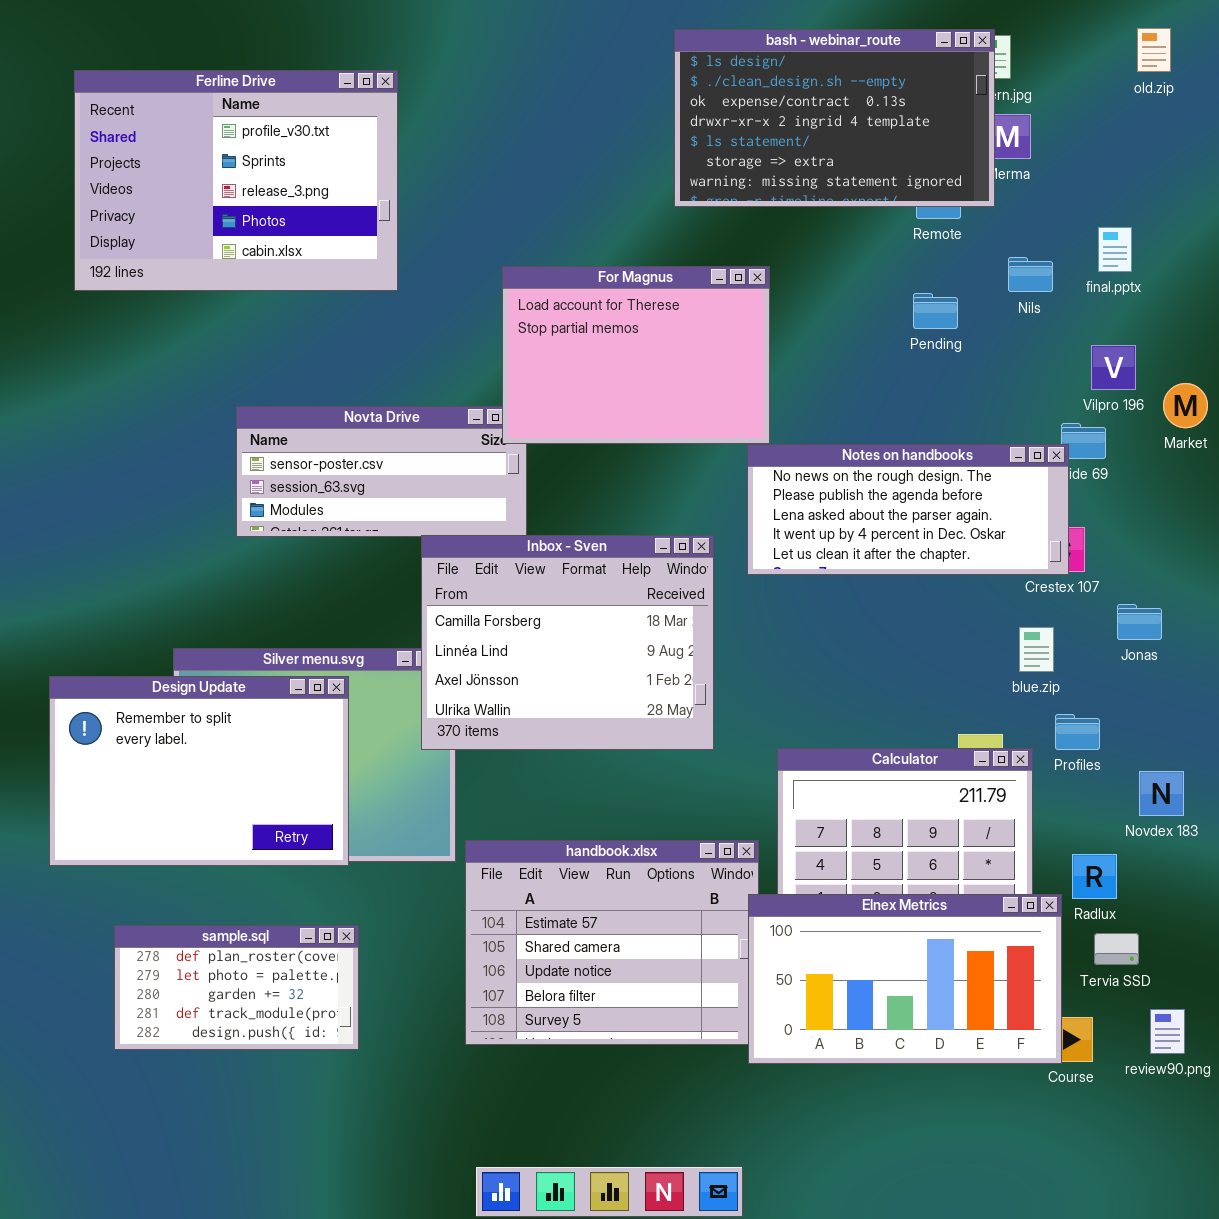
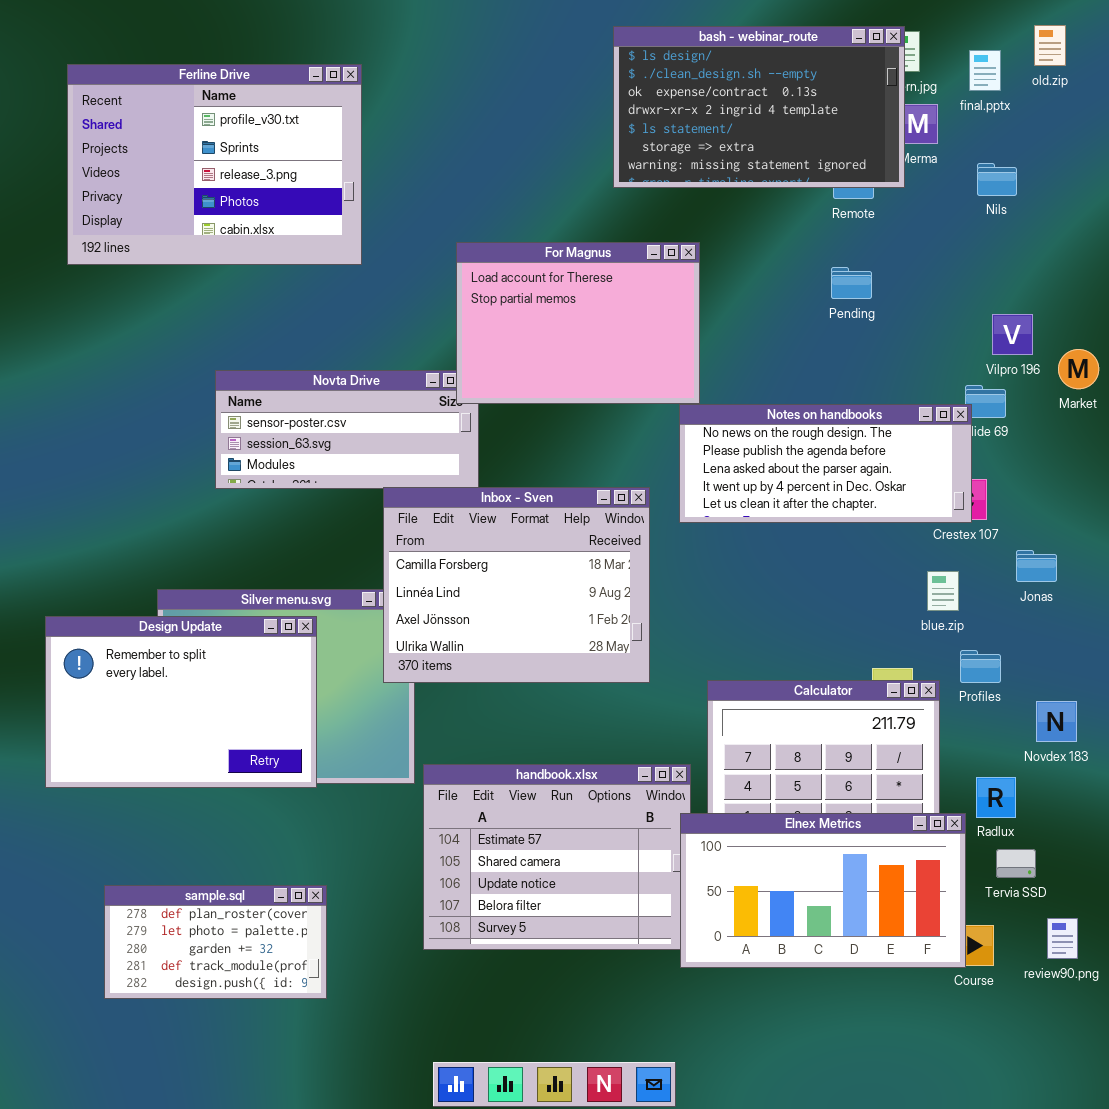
final.pptx: [1098,227,1132,272] -> [969,50,1001,91], moved
Nils: [1008,257,1053,292] -> [977,163,1017,196], moved
sample.sql: [114,925,359,1050] -> [104,885,327,999], moved

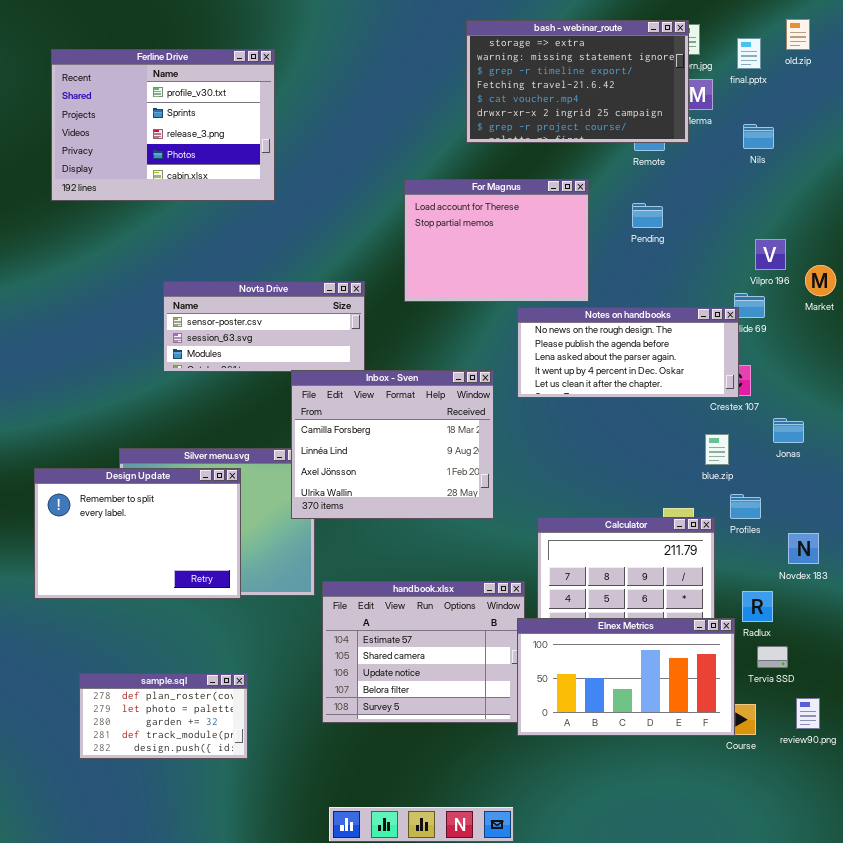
bash - webinar_route: [613,26,905,188] -> [466,20,689,143], scrolled down 5 rows
For Magnus: [456,242,700,404] -> [404,179,589,302], moved

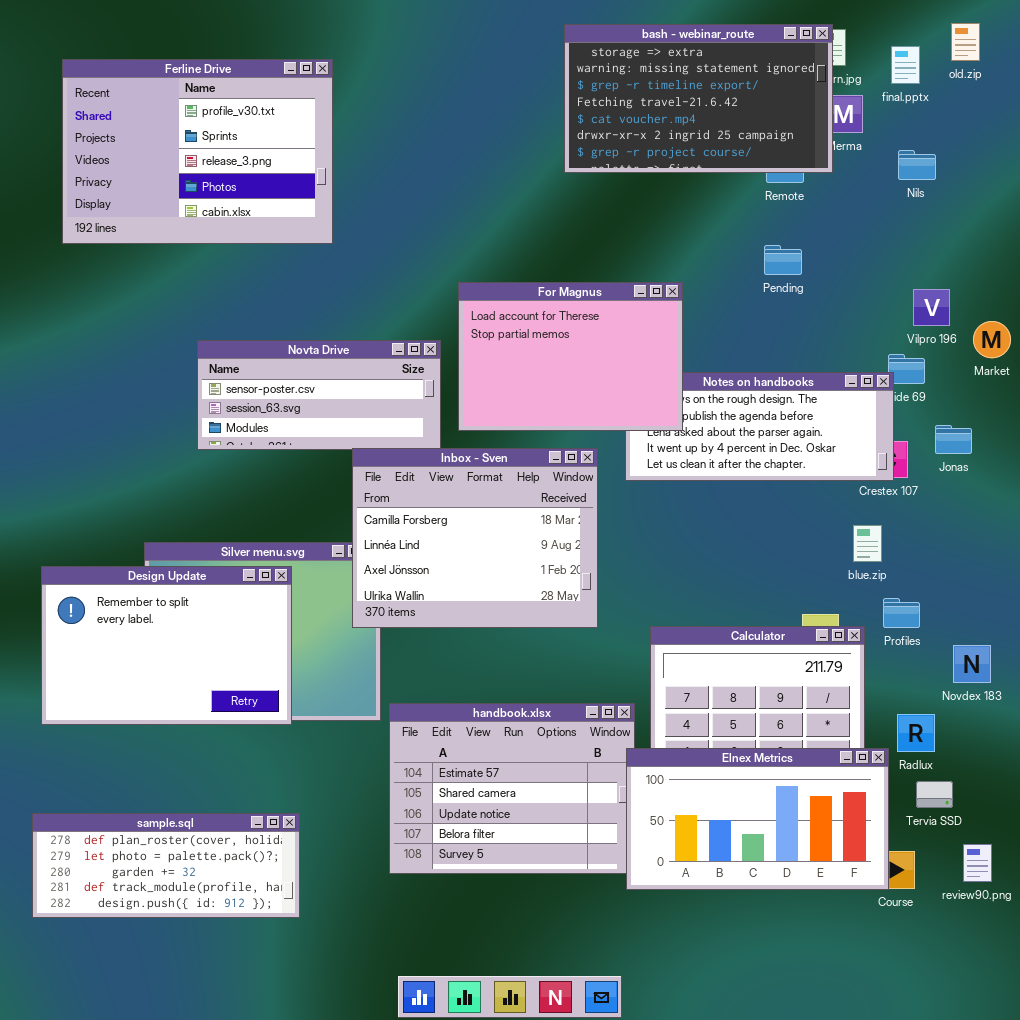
For Magnus: [404,179,589,302] -> [458,282,683,431], moved
Jonas: [773,418,804,443] -> [935,425,972,454], moved
sample.sql: [79,673,248,759] -> [32,813,300,918], resized

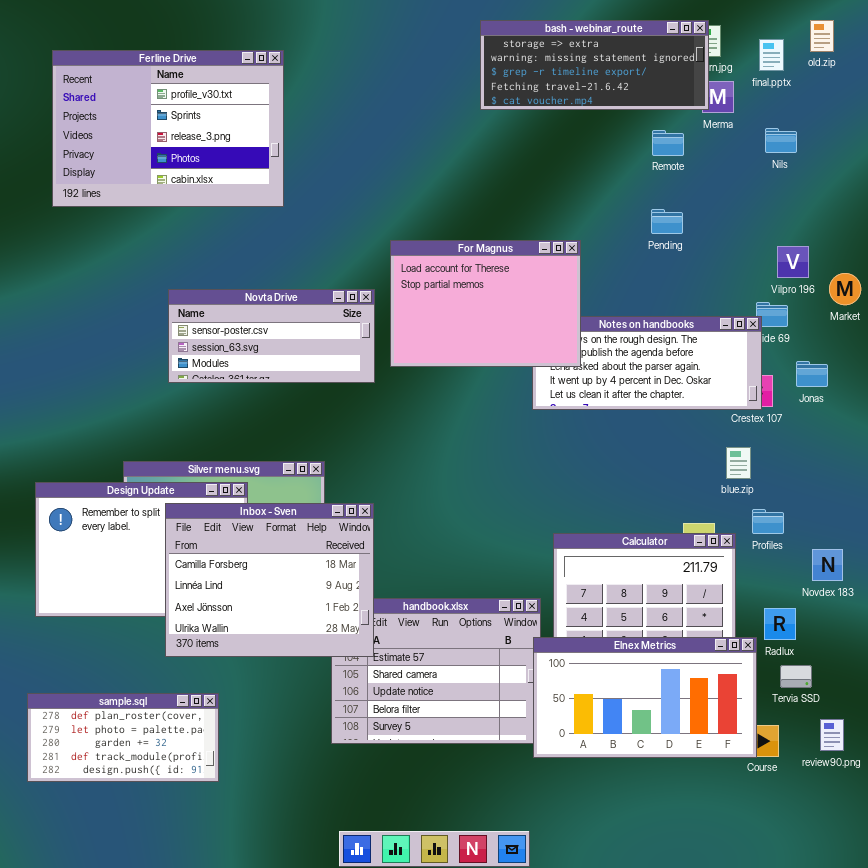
bash - webinar_route: [564,24,833,173] -> [480,20,709,110], resized
Inbox - Sven: [352,448,598,628] -> [165,503,374,657], moved
sample.sql: [32,813,300,918] -> [27,693,219,782], resized

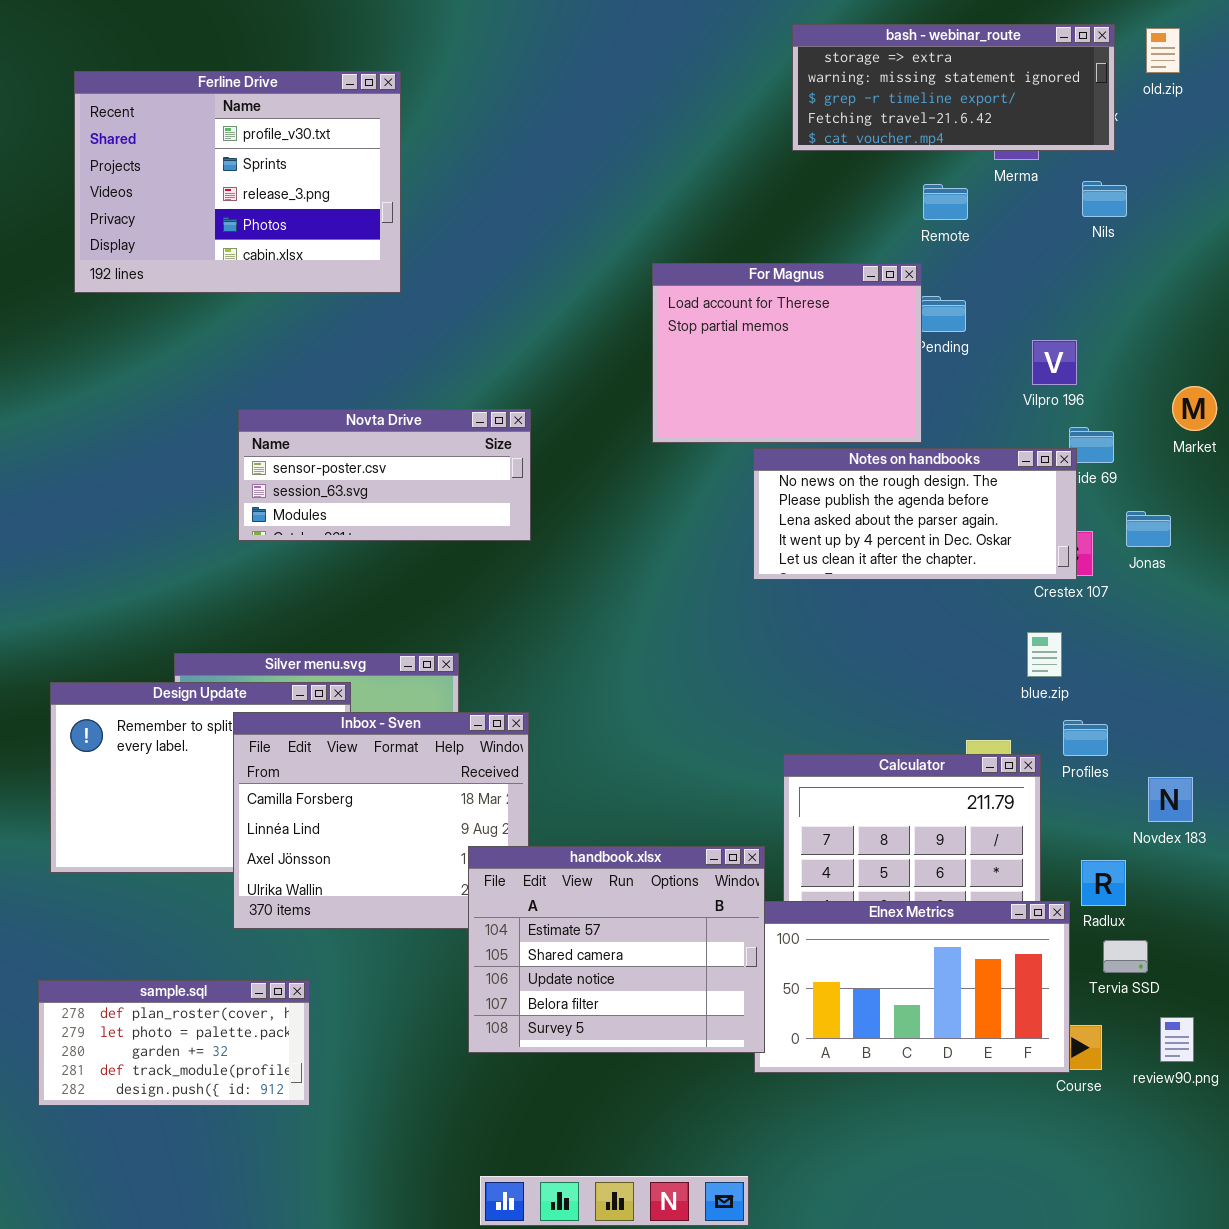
bash - webinar_route: [480,20,709,110] -> [792,24,1115,151], moved
For Magnus: [390,240,581,367] -> [652,263,922,443], moved
Vilpro 196: [777,246,809,278] -> [1032,340,1077,385], moved
handbook.xlsx: [331,598,541,744] -> [468,846,765,1053], raised

